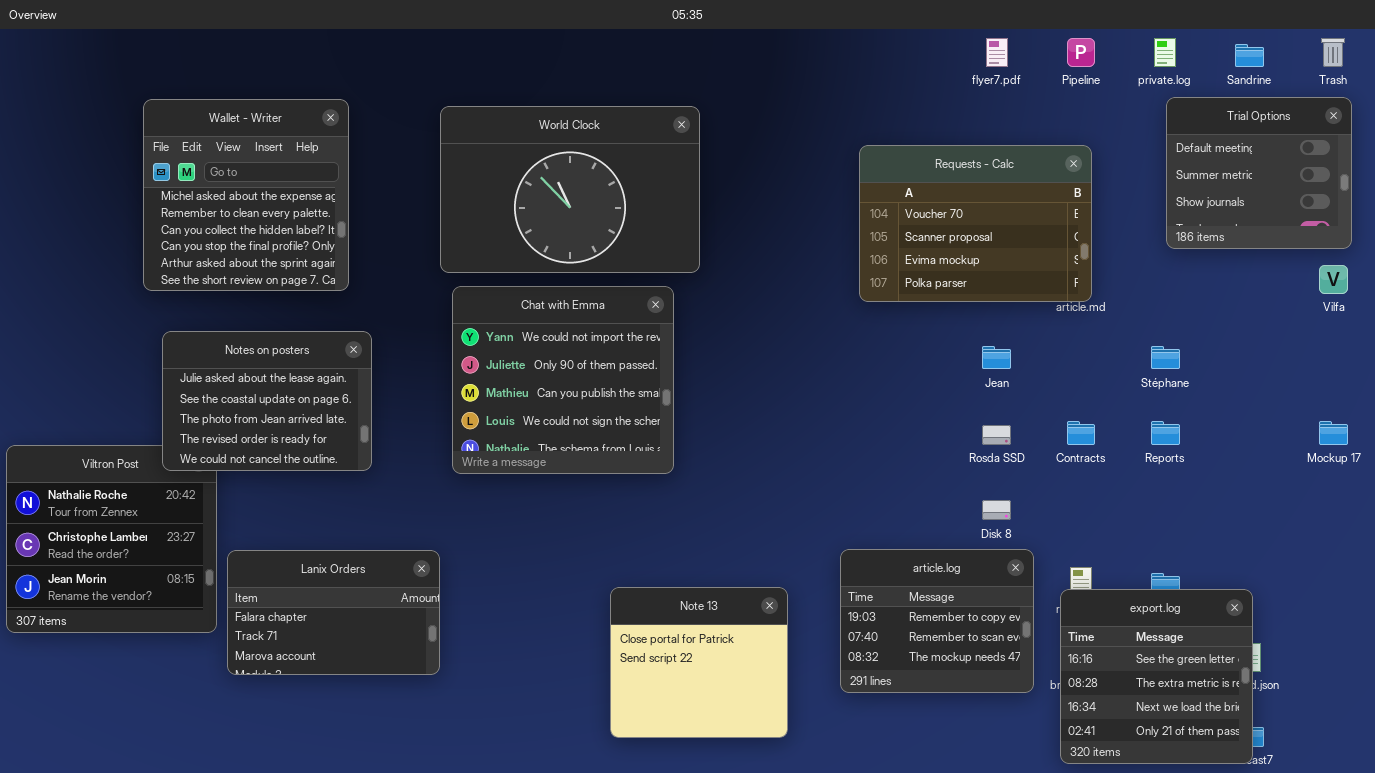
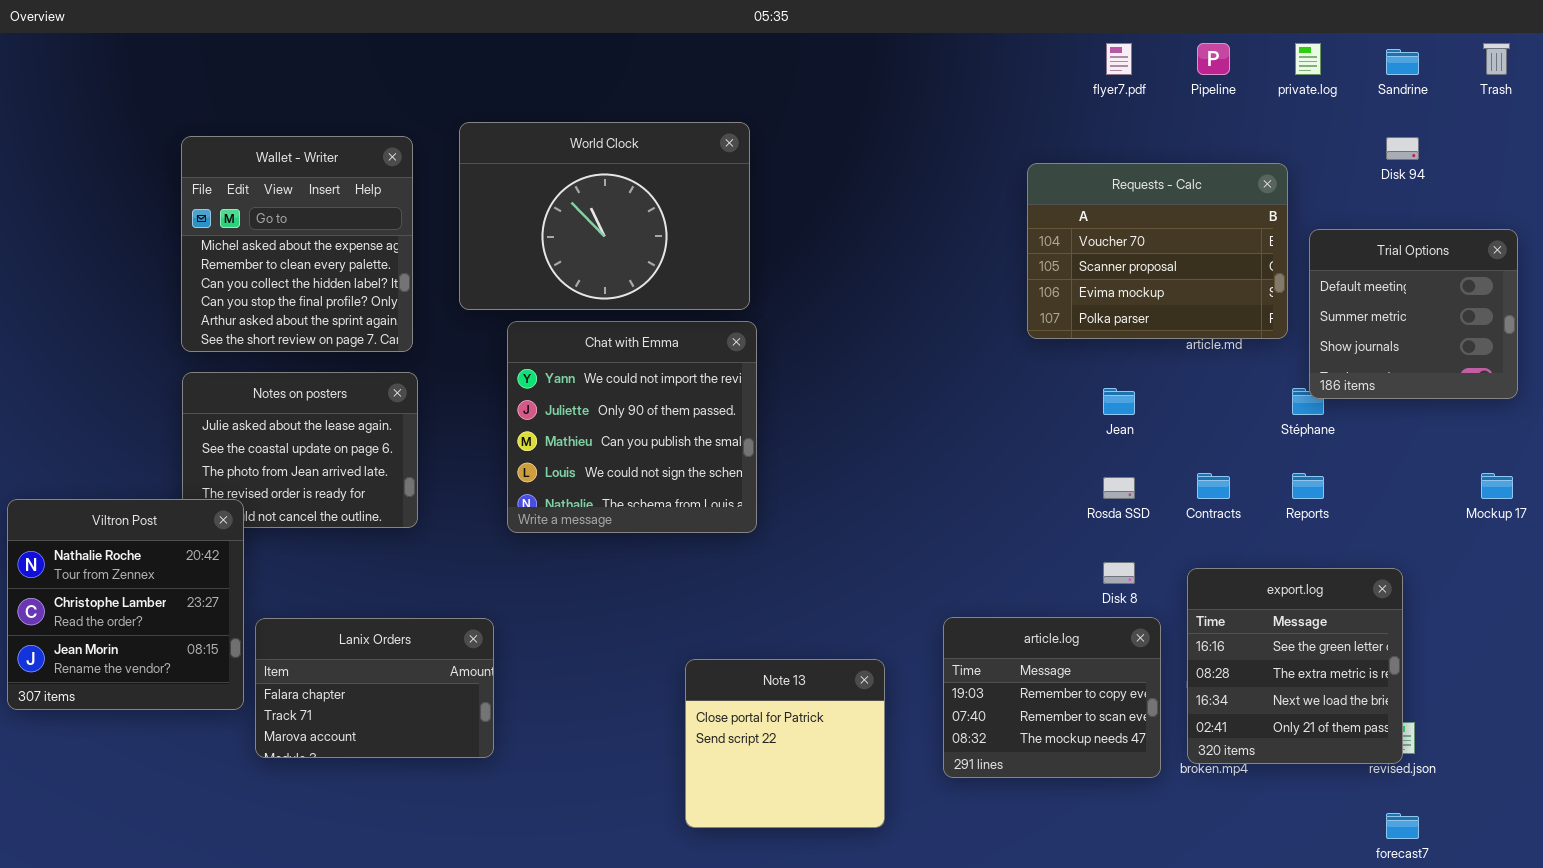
Trial Options: [1166,97,1352,249] -> [1309,229,1518,399], moved
Wallet - Writer: [143,99,349,291] -> [181,136,413,352], moved
World Clock: [440,106,700,273] -> [459,122,750,310], moved
Requests - Calc: [859,145,1092,302] -> [1027,163,1288,339], moved
Viltron Post: [6,445,217,633] -> [7,499,244,710], raised
export.log: [1060,589,1253,764] -> [1187,568,1403,764], moved

